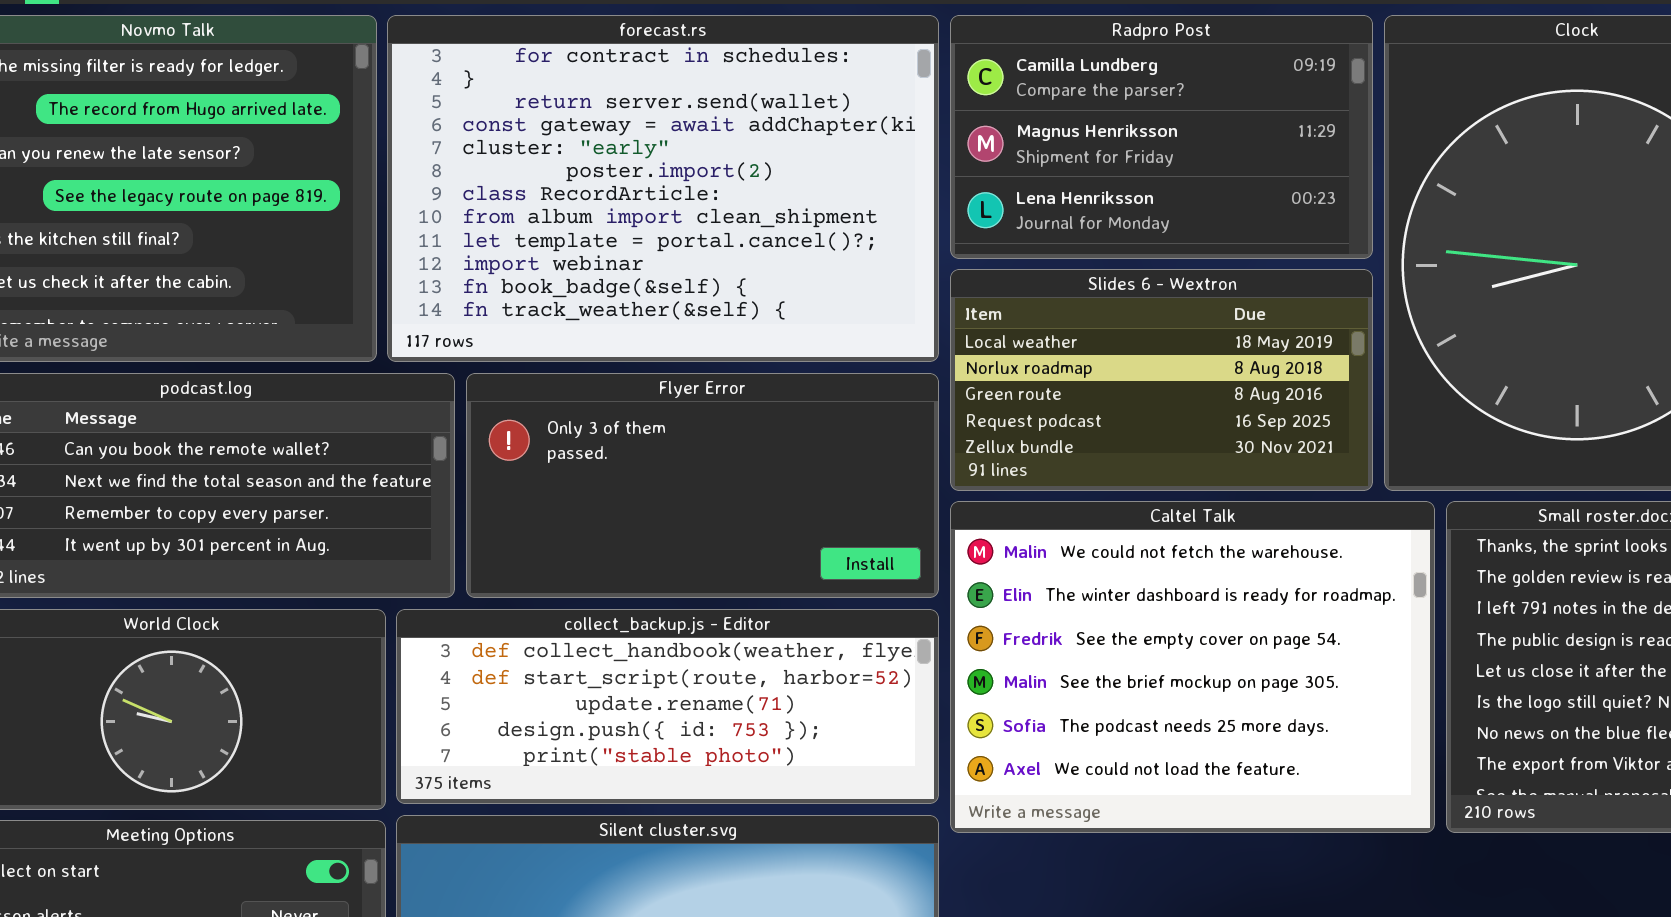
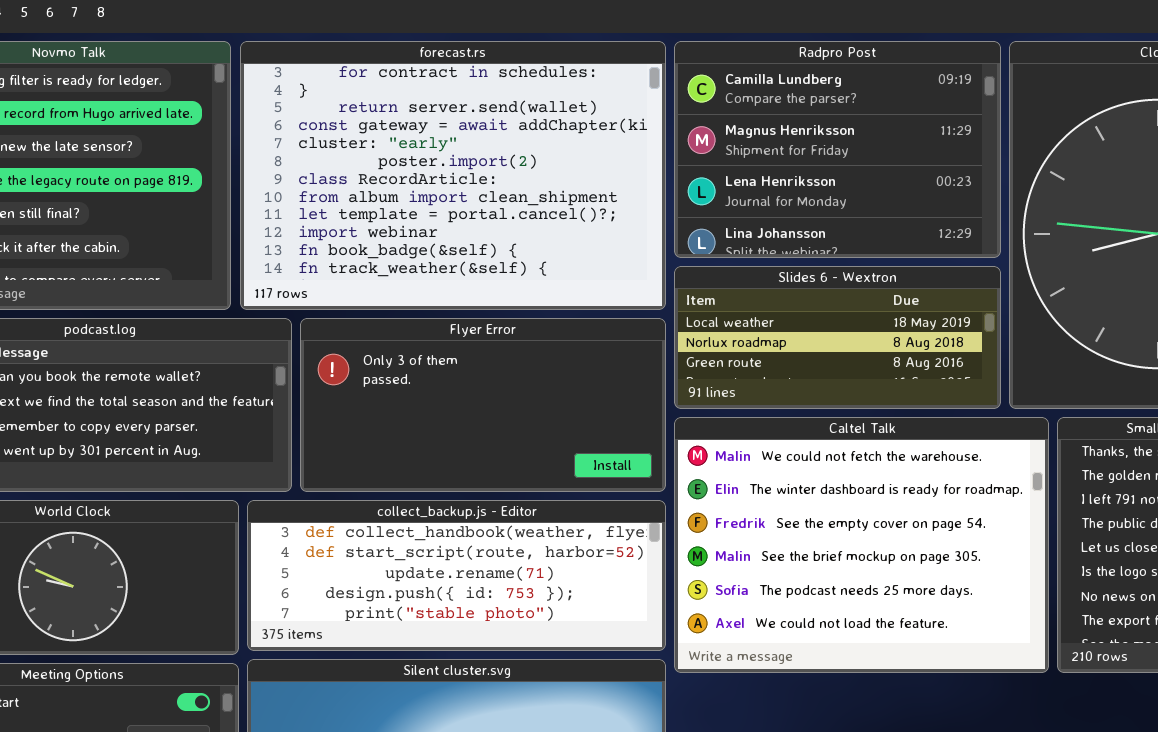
Radpro Post: [950,15,1373,259] -> [674,41,1001,258], resized
Slides 6 - Wextron: [950,269,1373,491] -> [674,266,1001,409], resized

